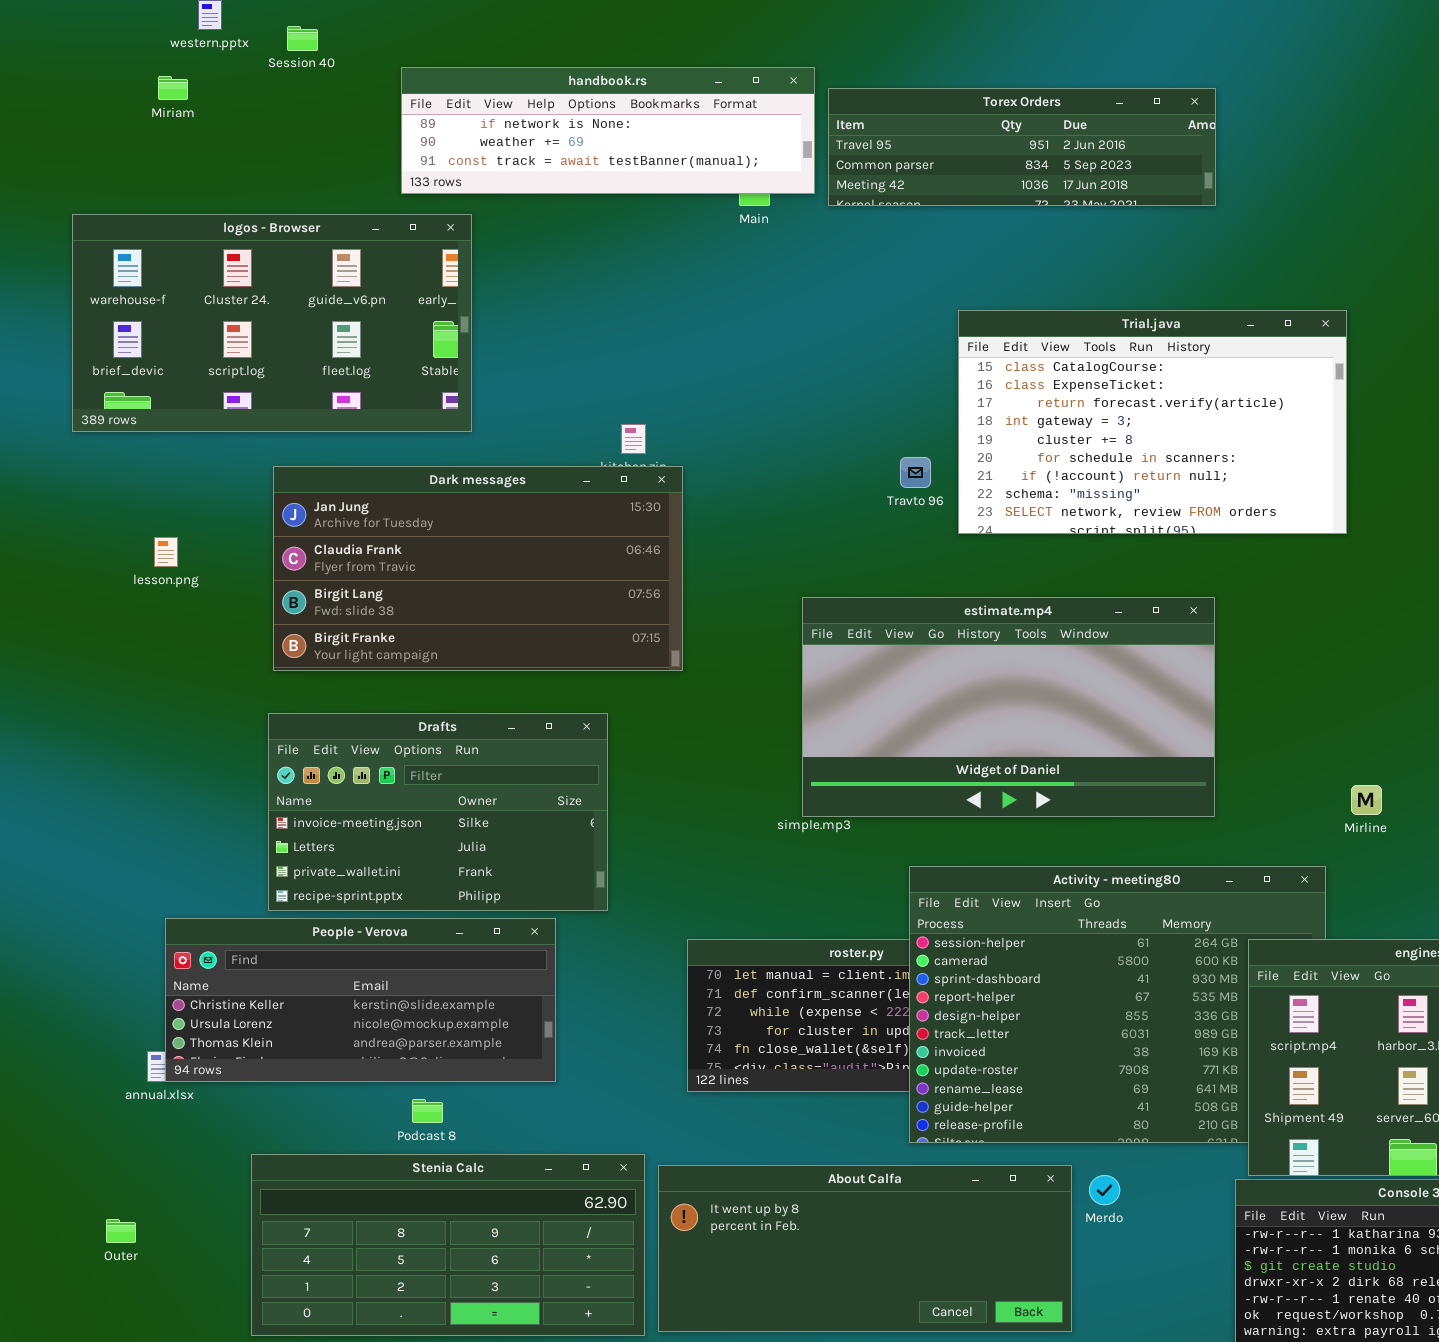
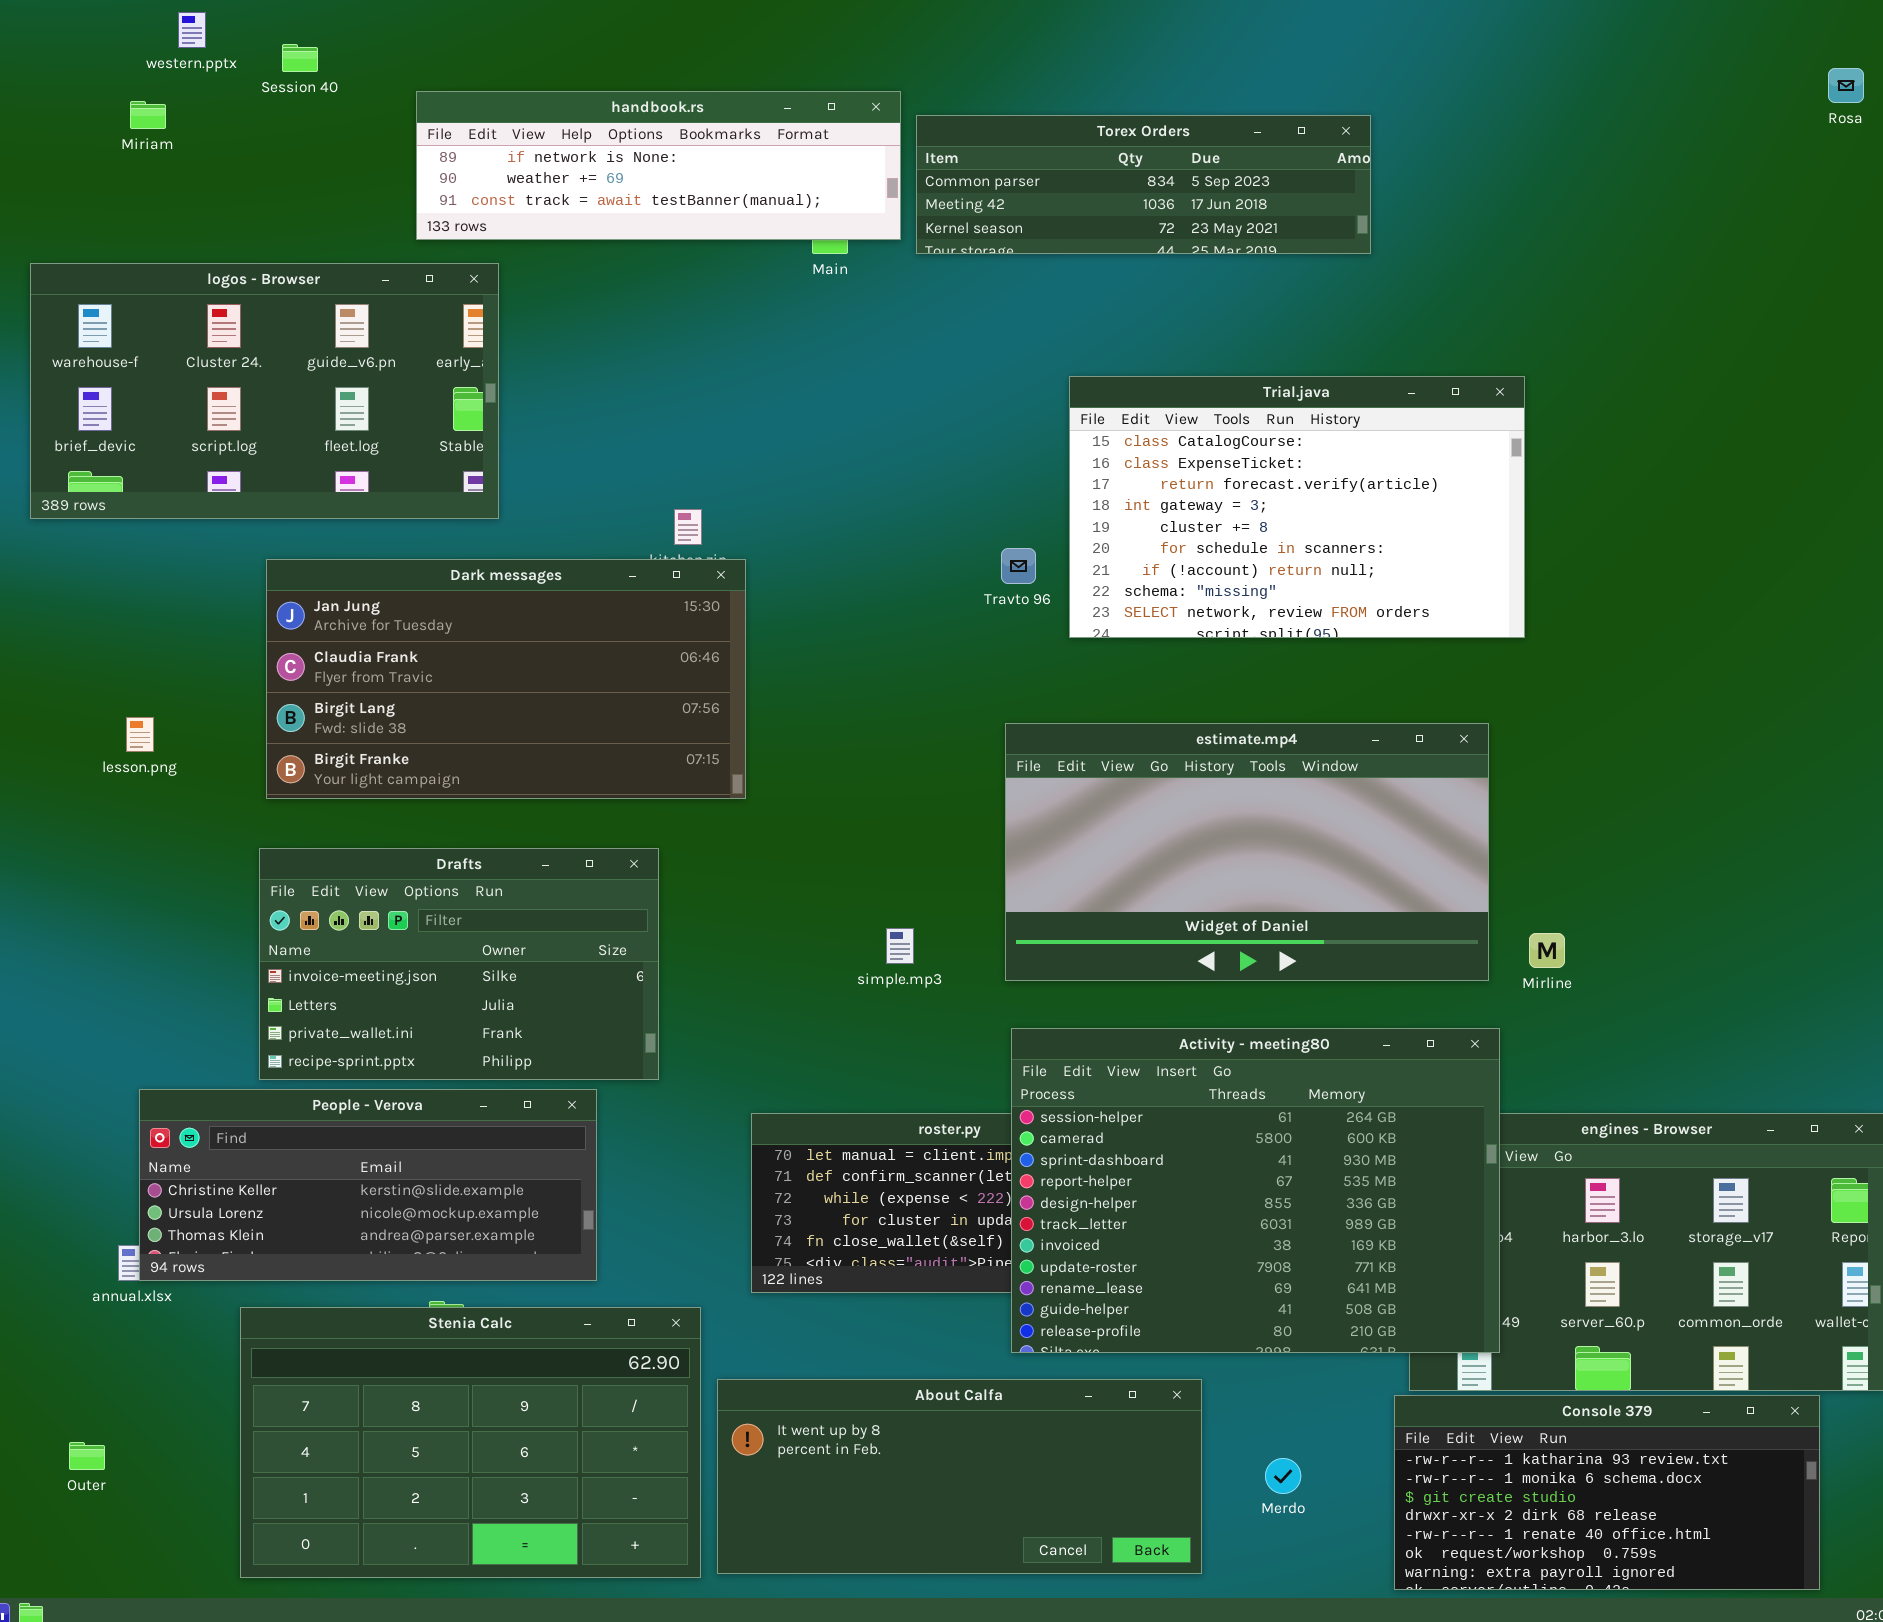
Torex Orders: [828,88,1216,206] -> [916,115,1371,254], scrolled down 1 row
lesson.png: [154,537,178,567] -> [126,717,154,752], moved
estimate.mp4: [802,597,1215,817] -> [1005,723,1489,981], moved
Activity - meeting80: [909,866,1326,1143] -> [1011,1028,1500,1353], raised
Stenia Calc: [251,1154,645,1336] -> [240,1307,701,1578], resized
Merdo: [1089,1175,1120,1205] -> [1265,1458,1301,1494], moved

